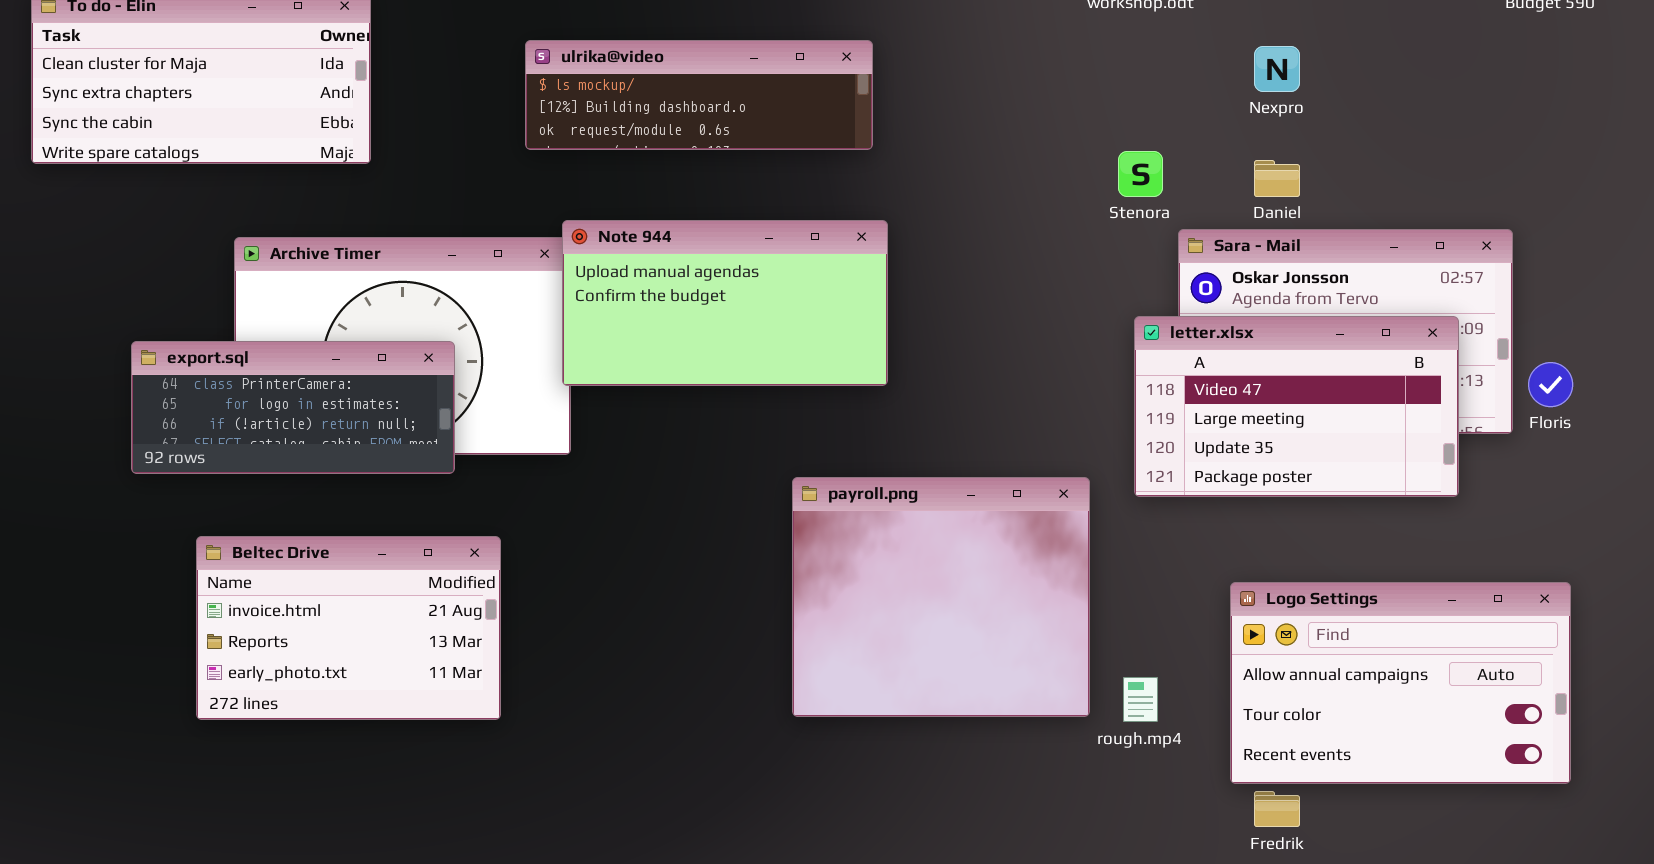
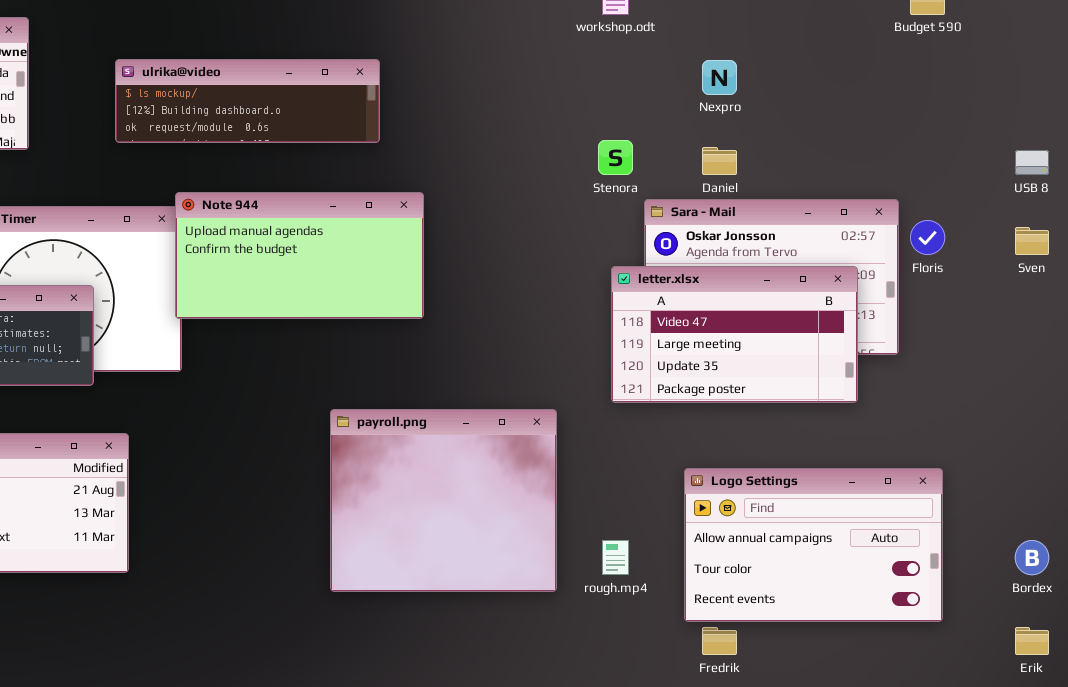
ulrika@video: [525,40,873,150] -> [115,59,380,143], moved
Floris: [1528,362,1573,407] -> [910,220,945,255], moved
payroll.png: [792,477,1090,717] -> [330,409,557,592], moved

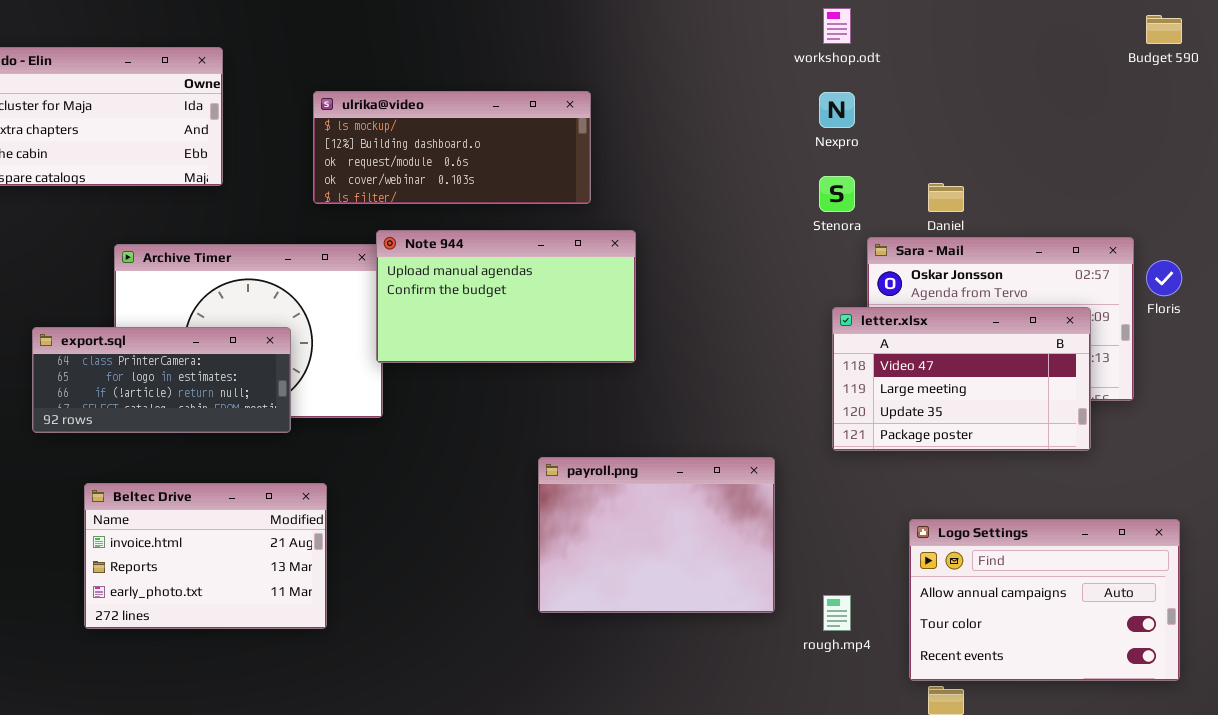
ulrika@video: [115,59,380,143] -> [313,91,591,204], resized
Nexpro: [702,60,737,95] -> [819,92,855,128], moved
payroll.png: [330,409,557,592] -> [538,457,775,613], resized

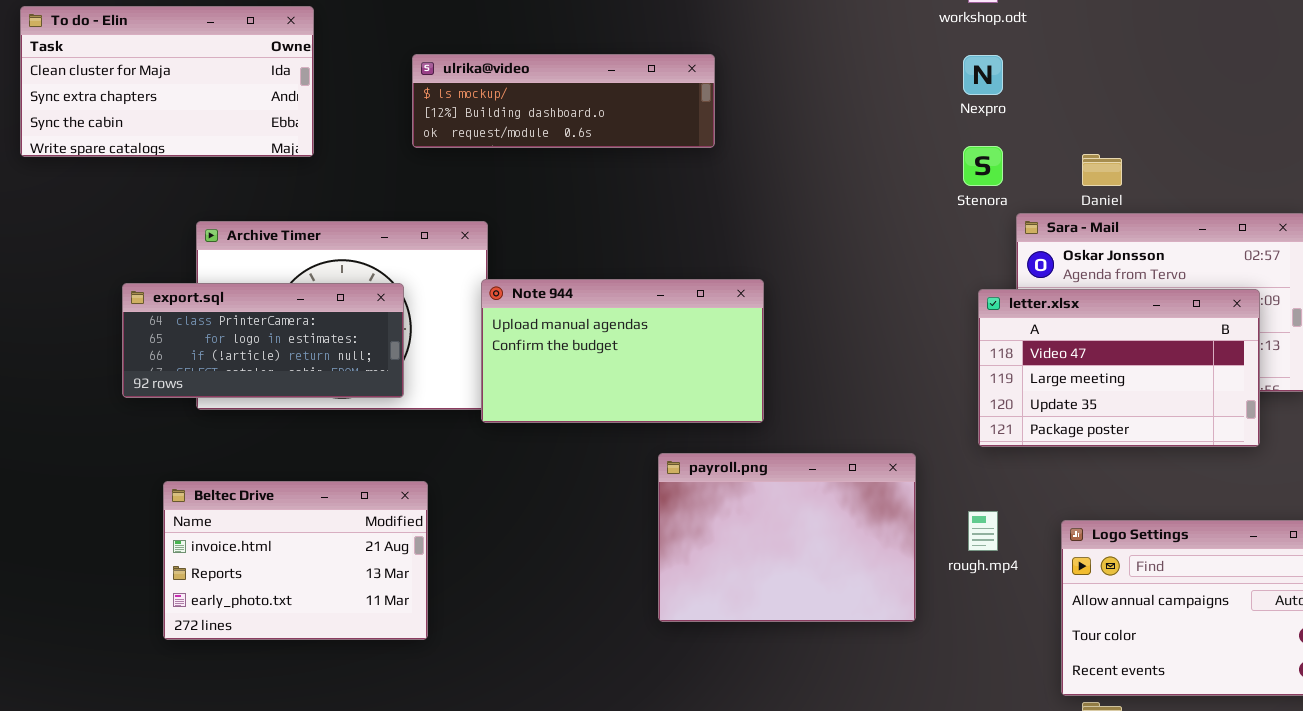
ulrika@video: [313,91,591,204] -> [412,54,715,148], resized
Note 944: [376,230,636,363] -> [481,279,764,423], moved
export.sql: [32,327,291,433] -> [122,283,404,398], moved
rough.mp4: [823,595,851,631] -> [968,511,998,551], moved

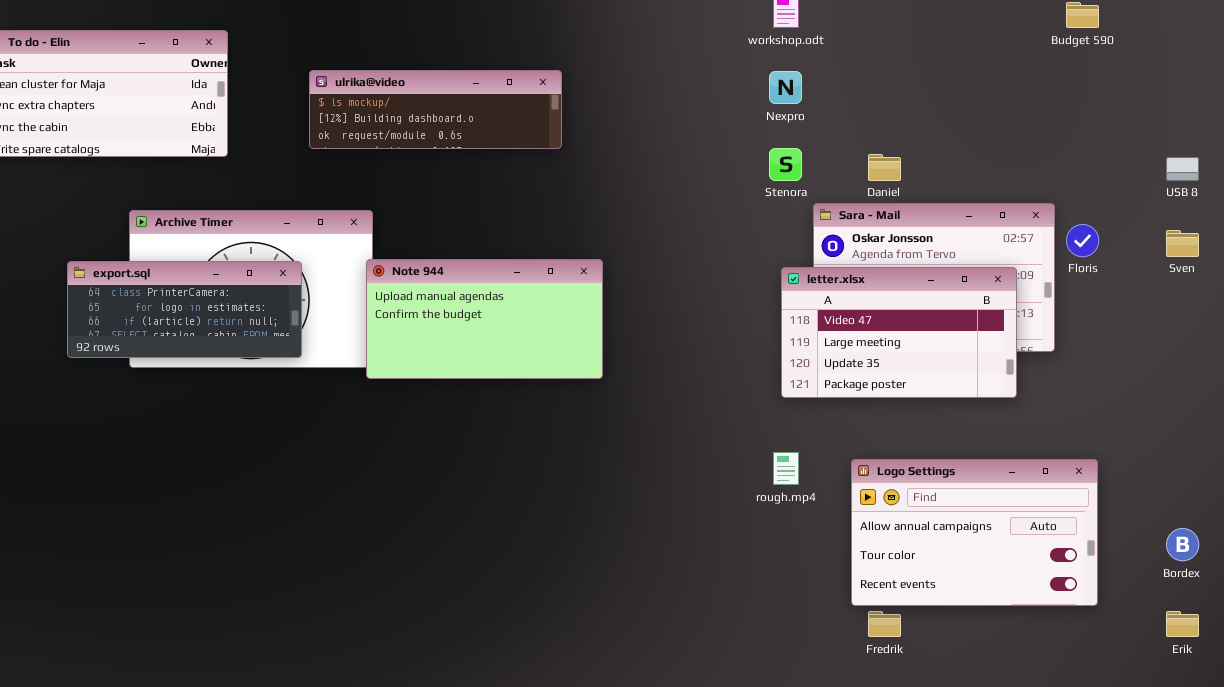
payroll.png: [658,453,916,622] -> none, closed
Beltec Drive: [163,481,428,640] -> none, closed

